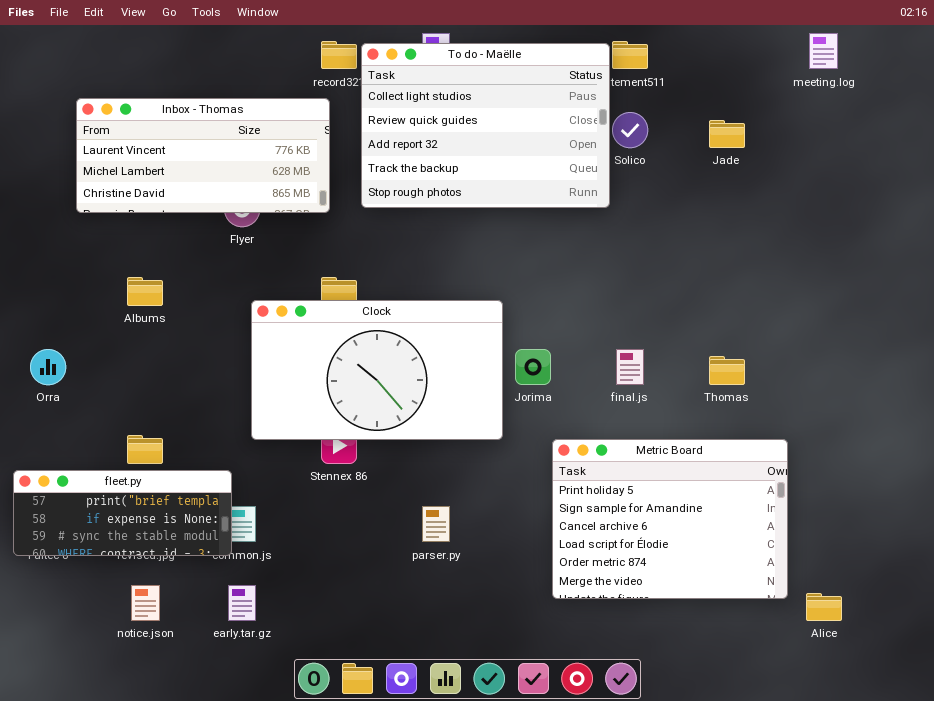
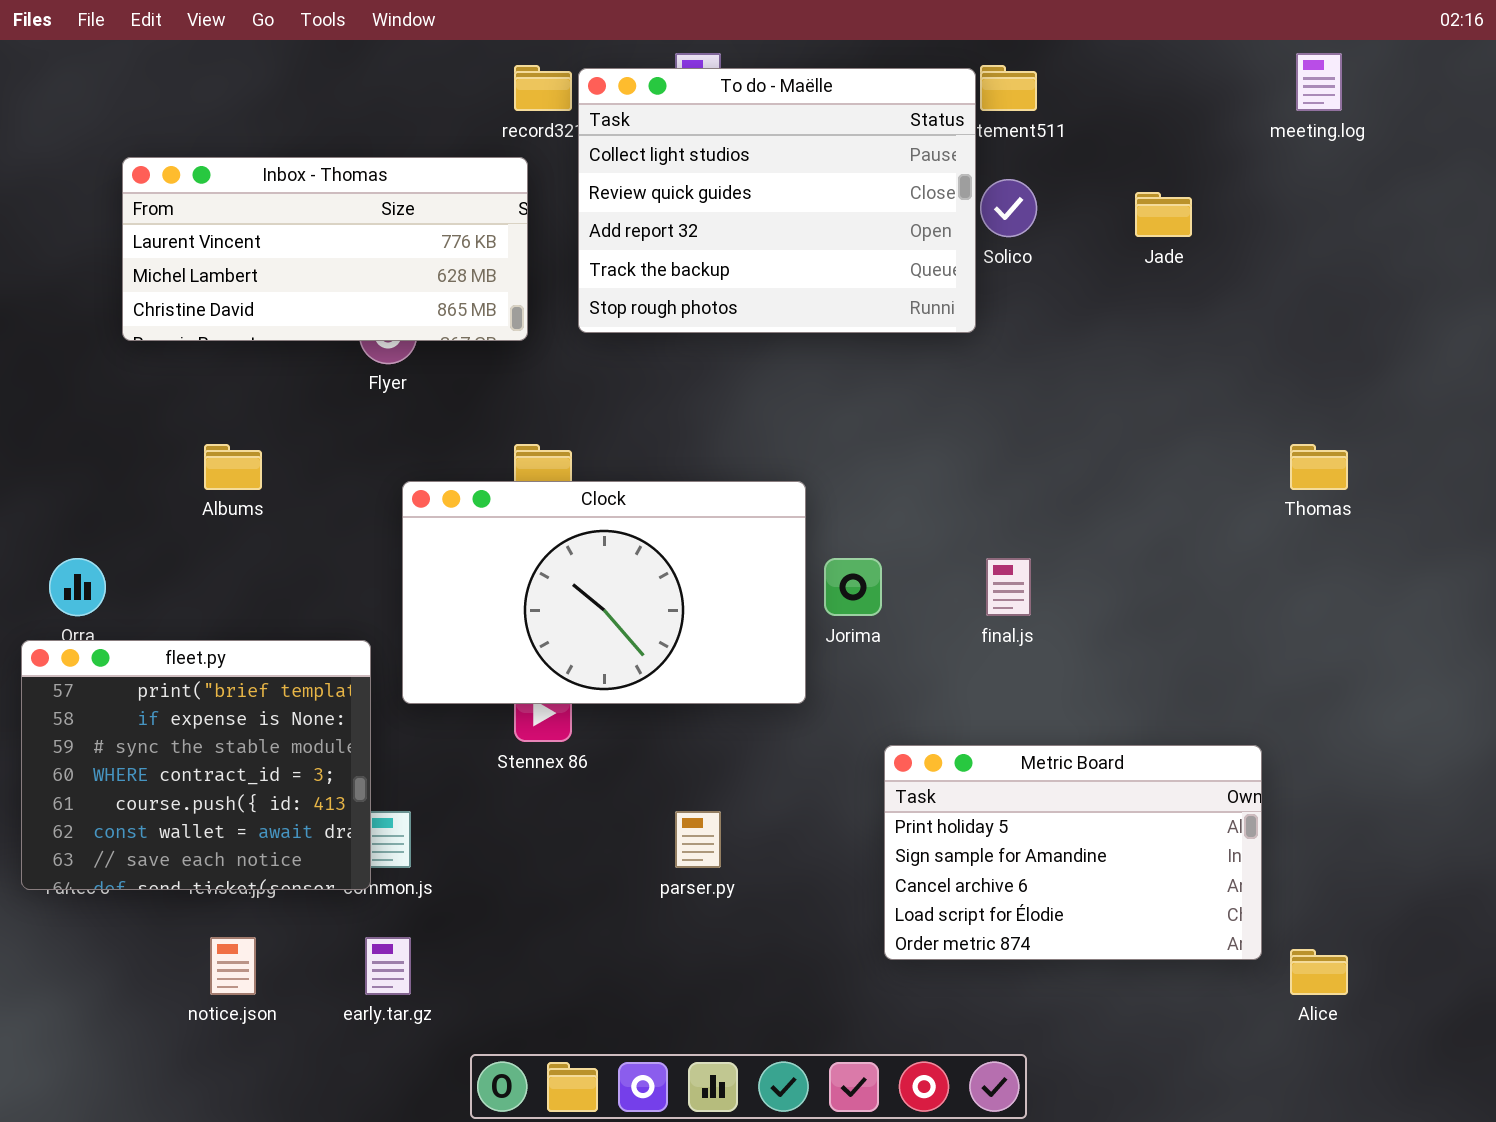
Thomas: [709,356,745,385] -> [1290,444,1348,490], moved
Metric Board: [552,439,788,599] -> [884,745,1262,960], resized
fleet.py: [13,470,232,556] -> [21,640,371,890], resized

